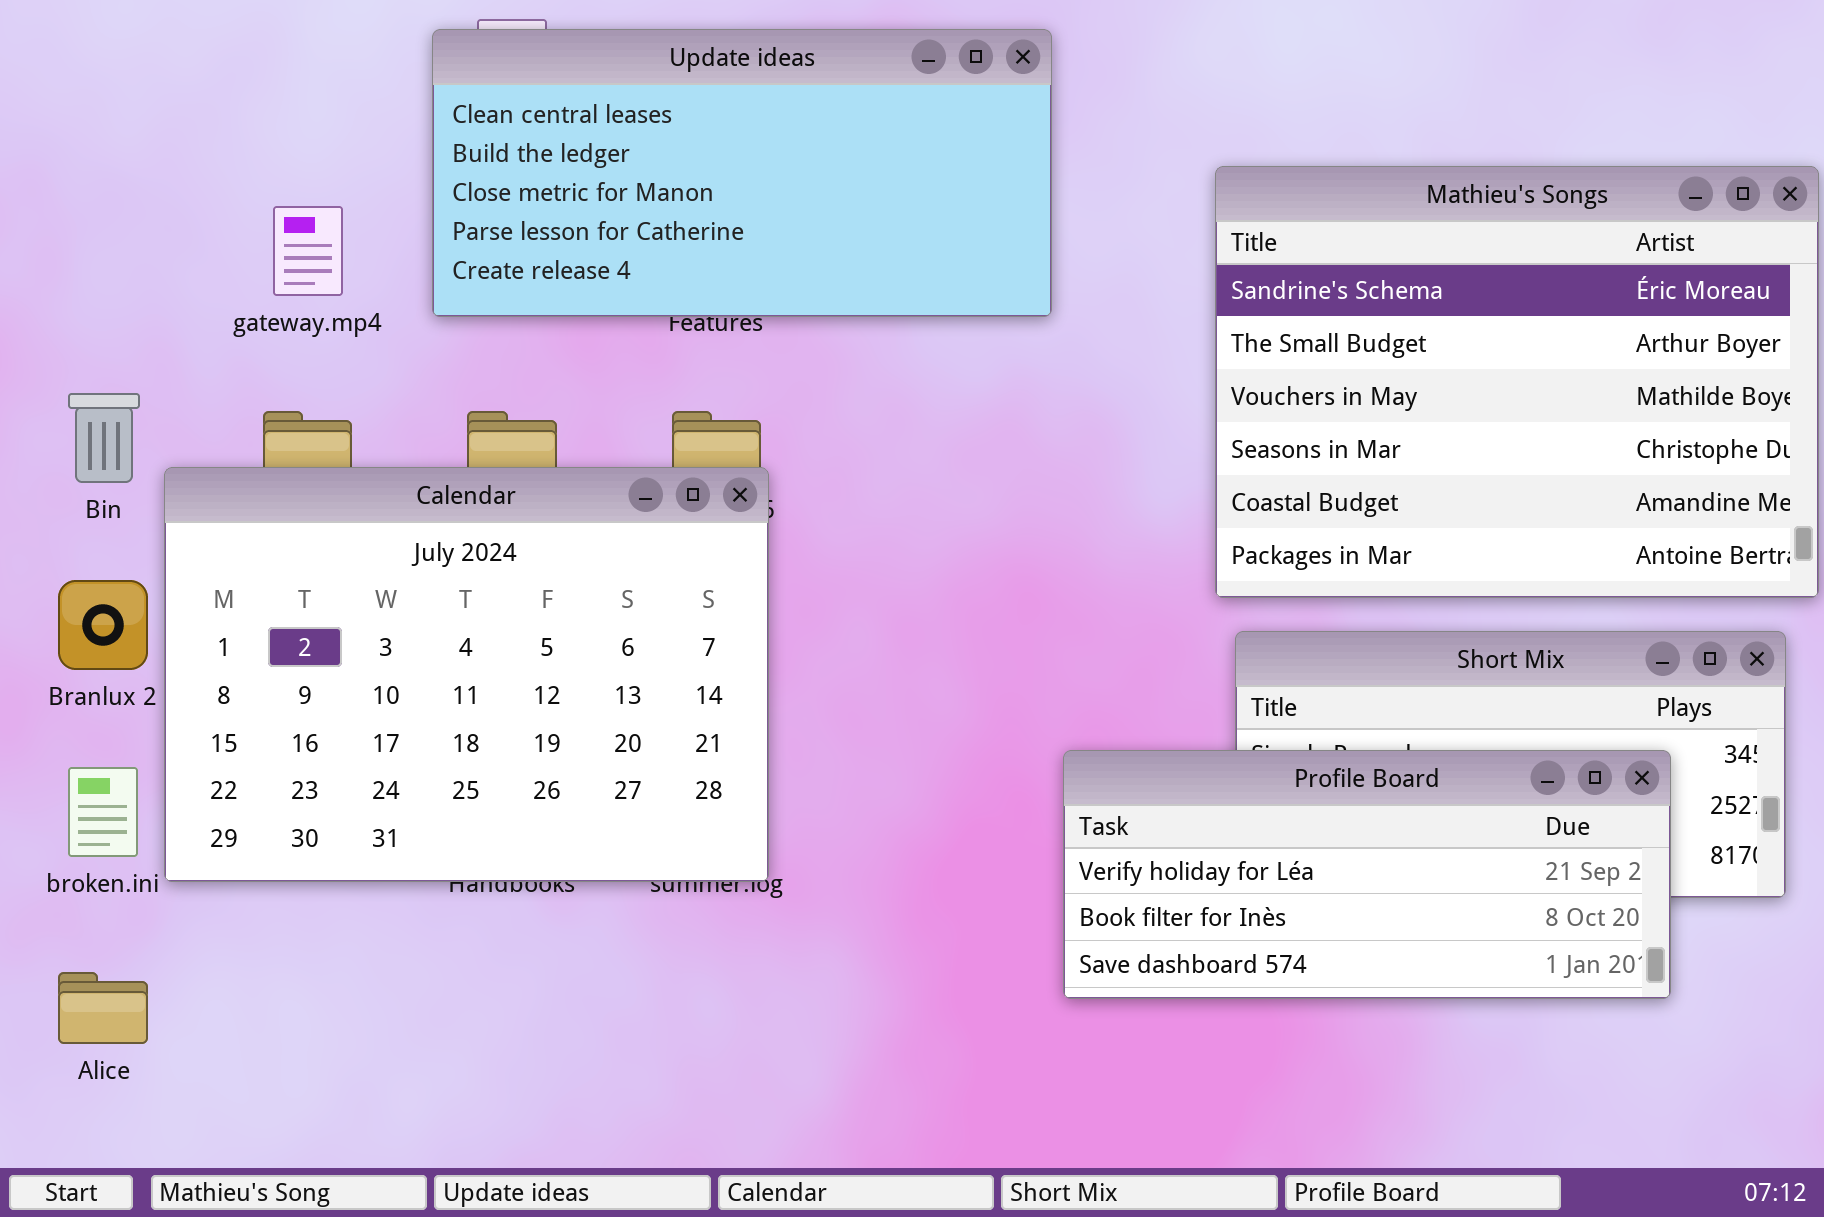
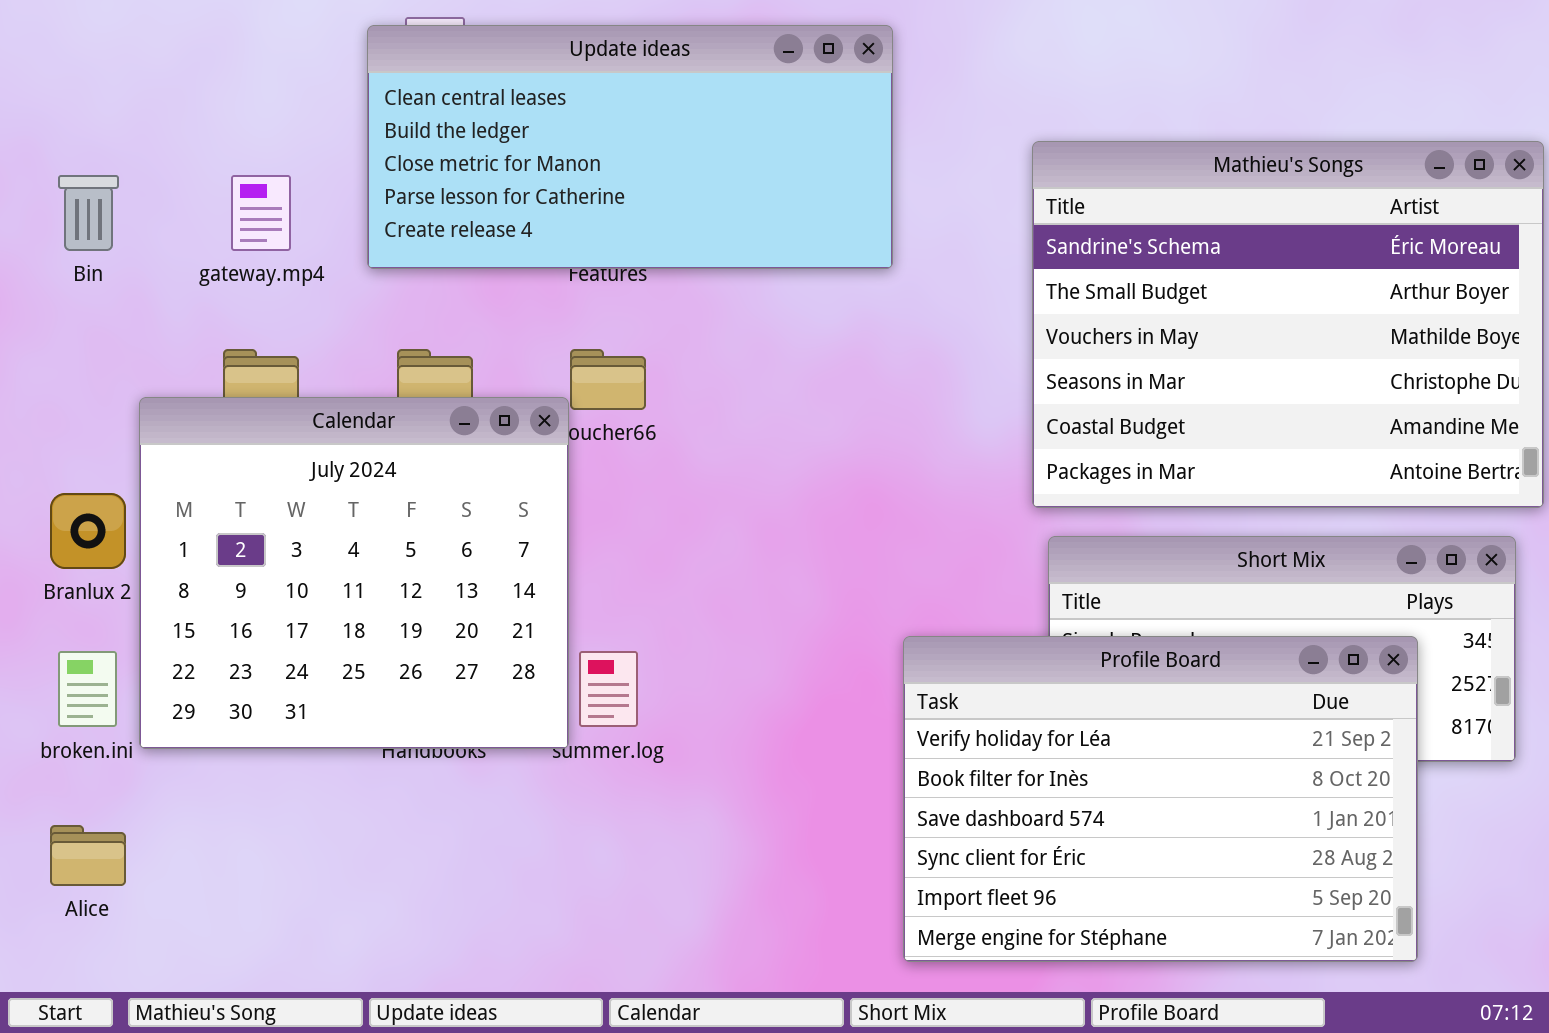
Bin: [68,393,140,483] -> [58,175,119,251], moved
Calendar: [164,467,769,882] -> [139,397,569,749], resized
Profile Board: [1063,750,1671,999] -> [903,636,1418,962], resized

